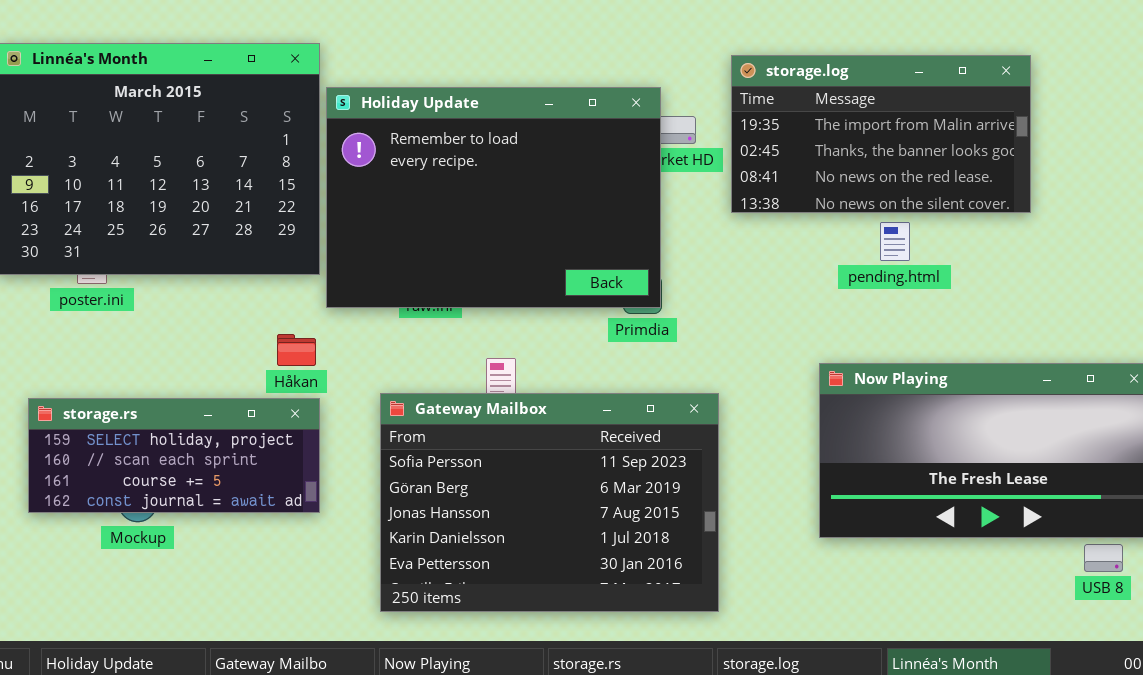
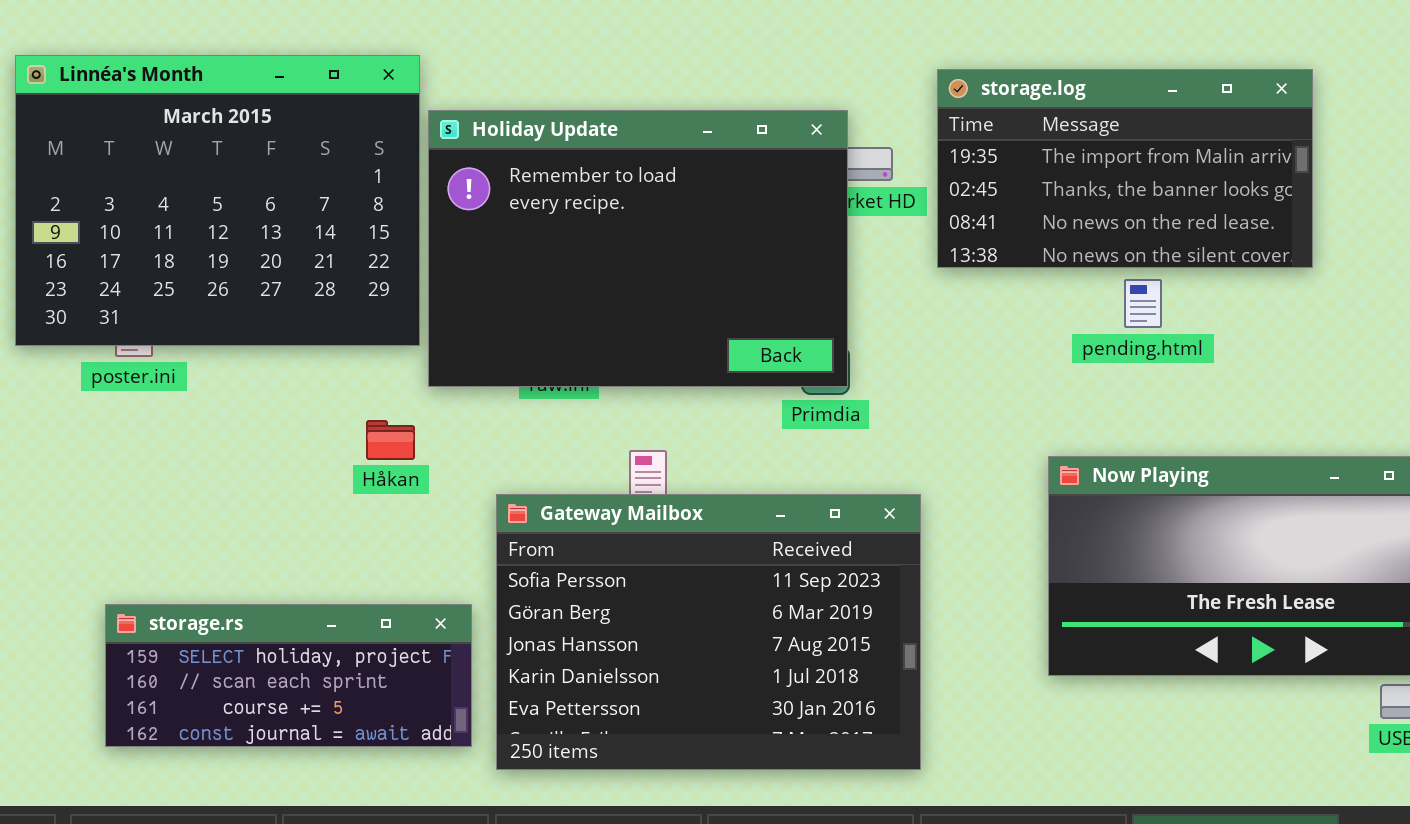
storage.rs: [28,398,320,513] -> [105,604,472,747], moved

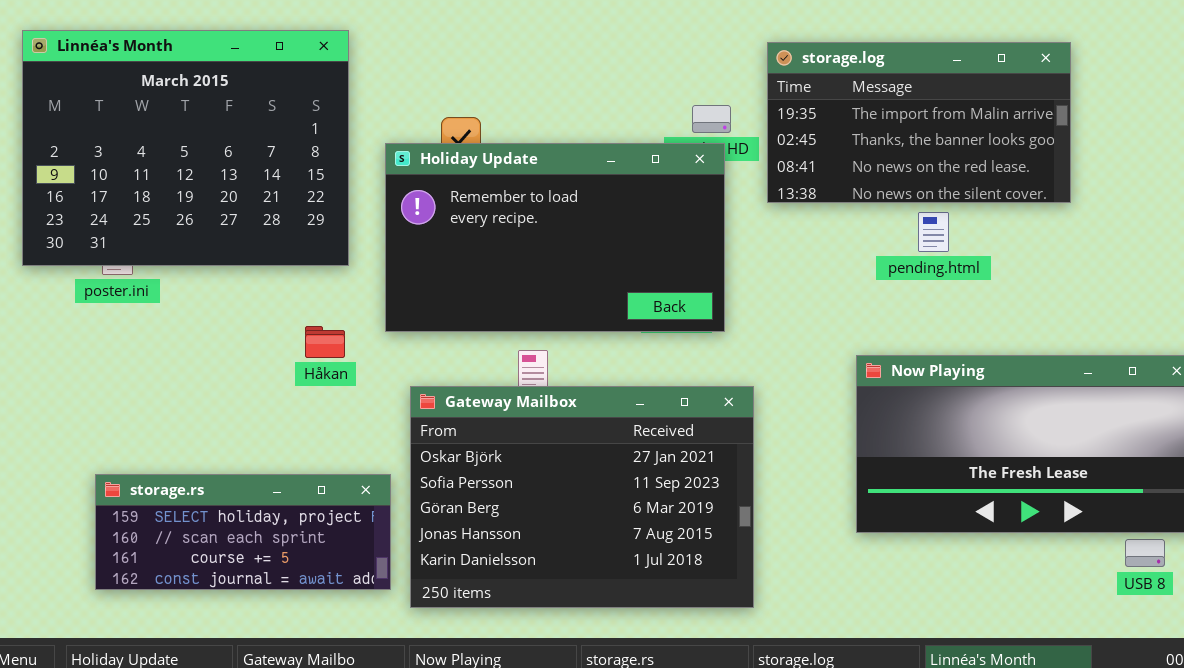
Holiday Update: [428,110,848,387] -> [385,143,725,332], moved, resized
Gateway Mailbox: [496,494,921,770] -> [410,386,754,608], scrolled up 1 row

